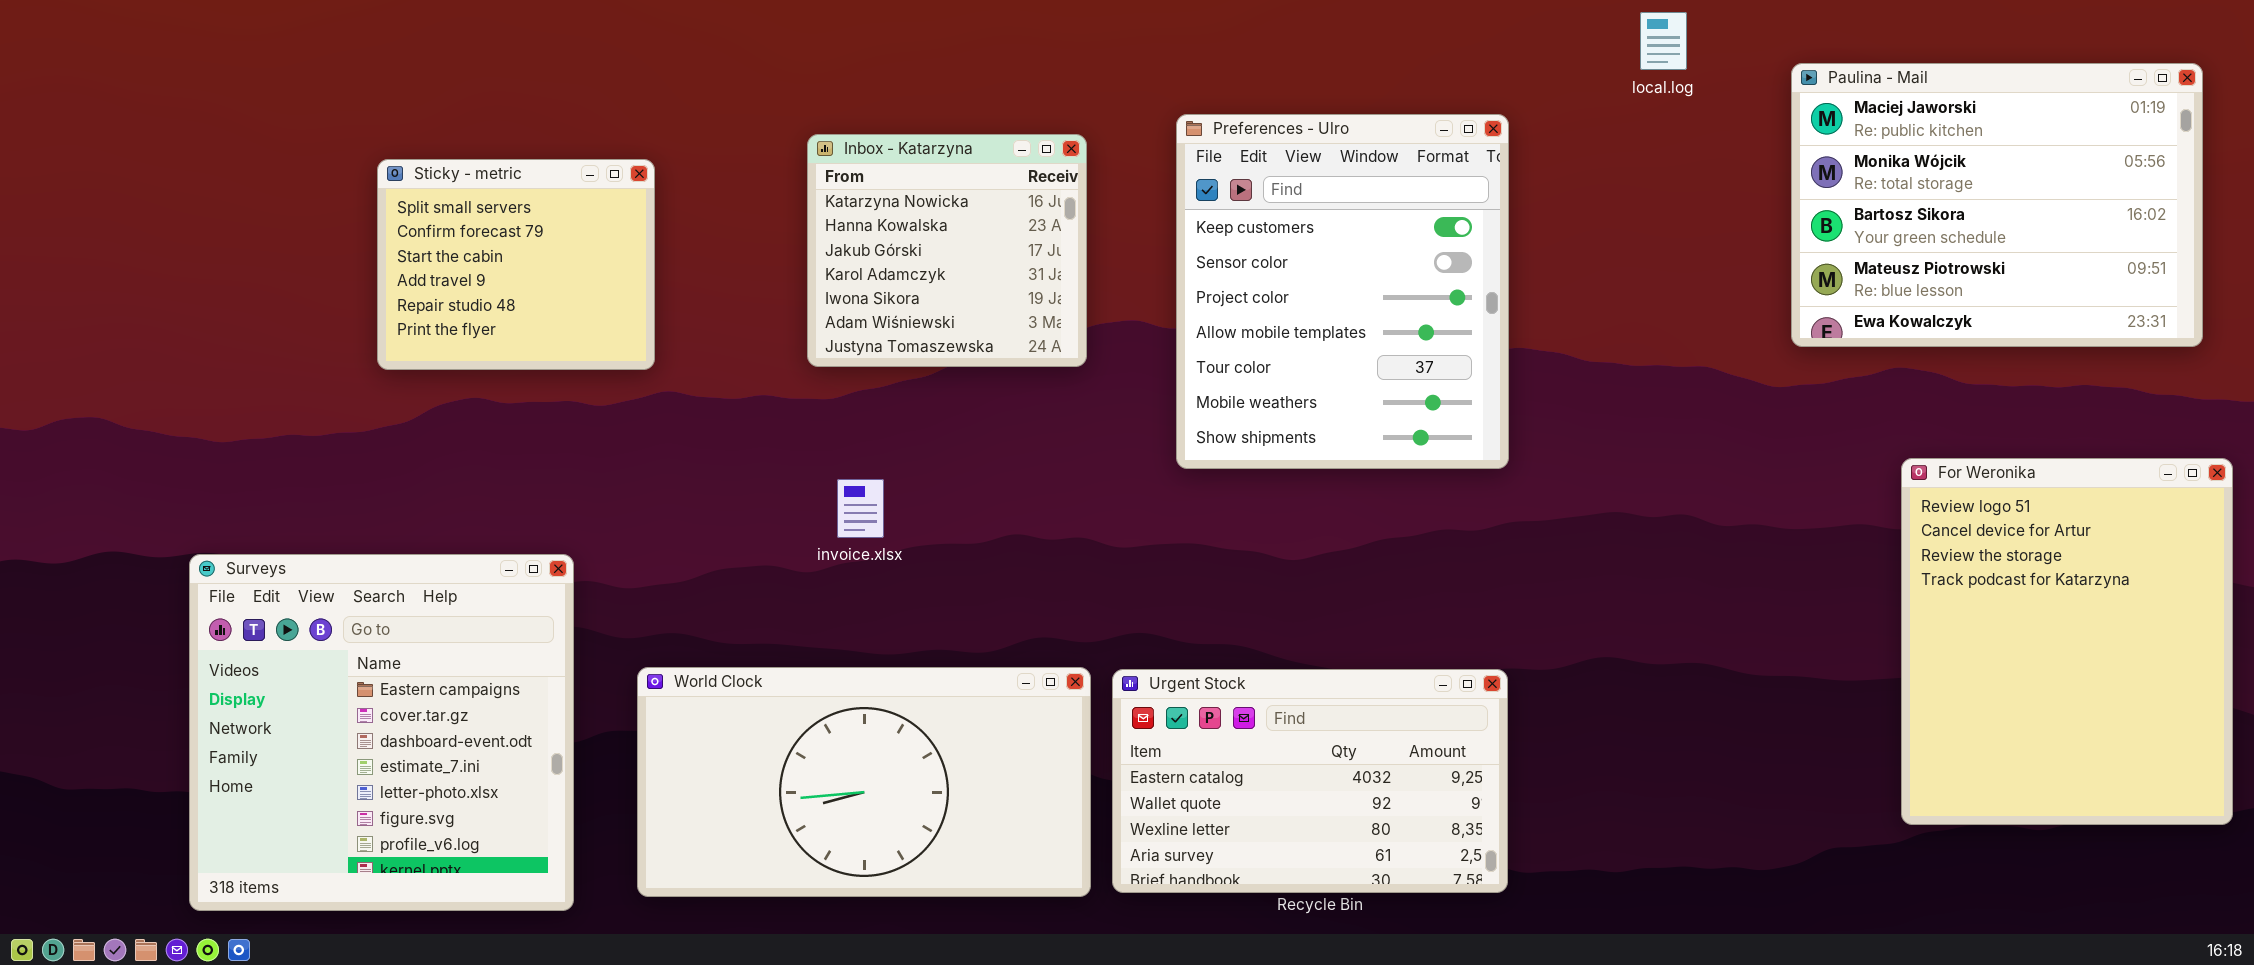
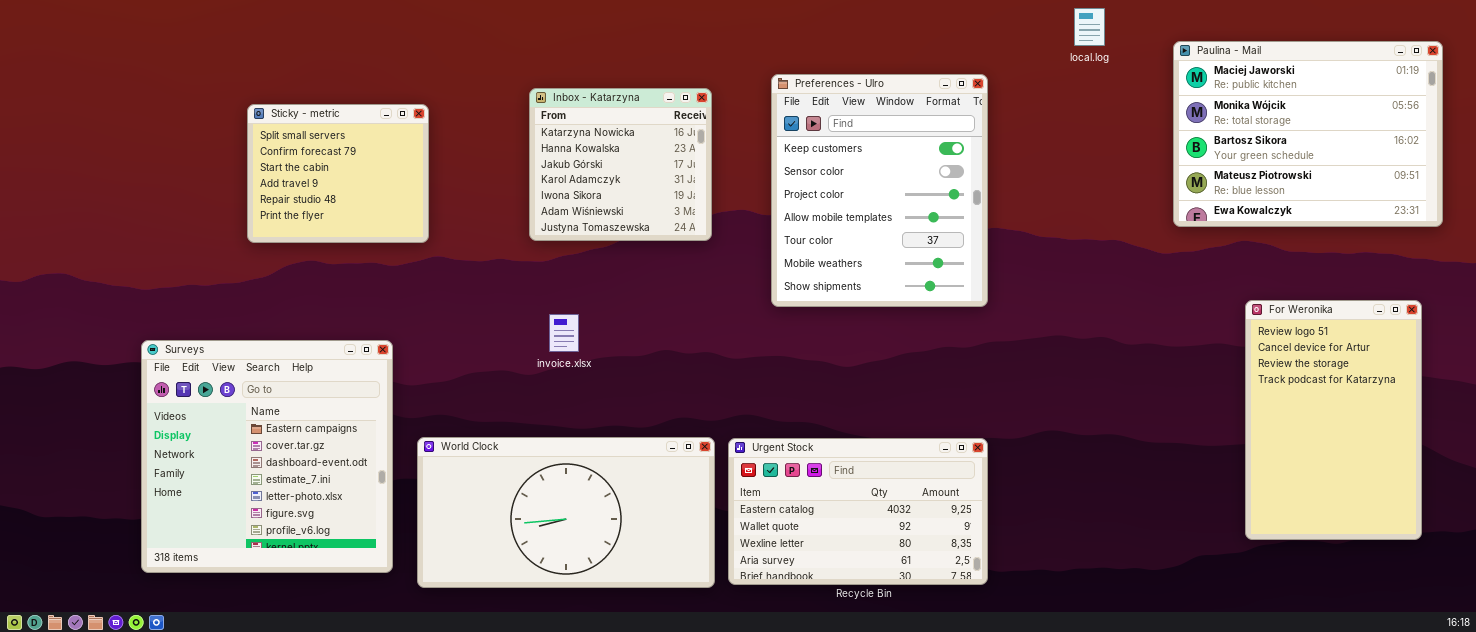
For Weronika: [1901,458,2233,825] -> [1245,300,1422,540], resized
Surveys: [189,554,574,911] -> [141,340,393,573], moved

